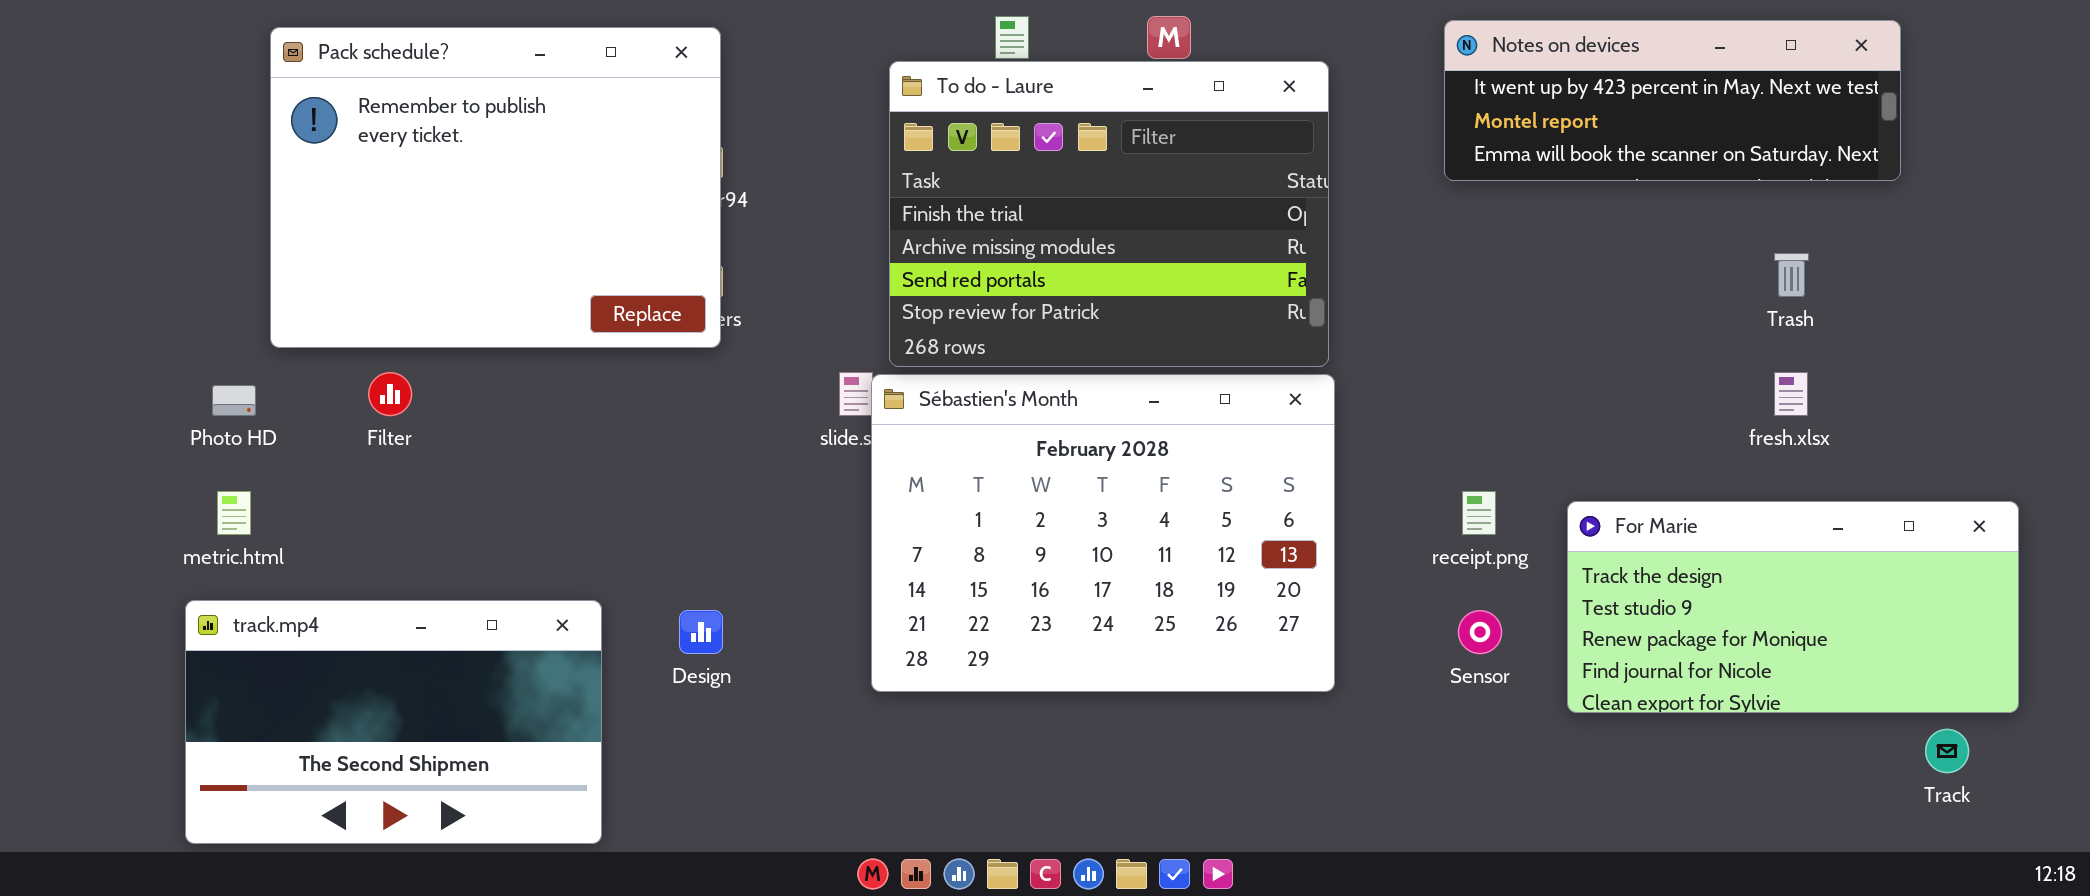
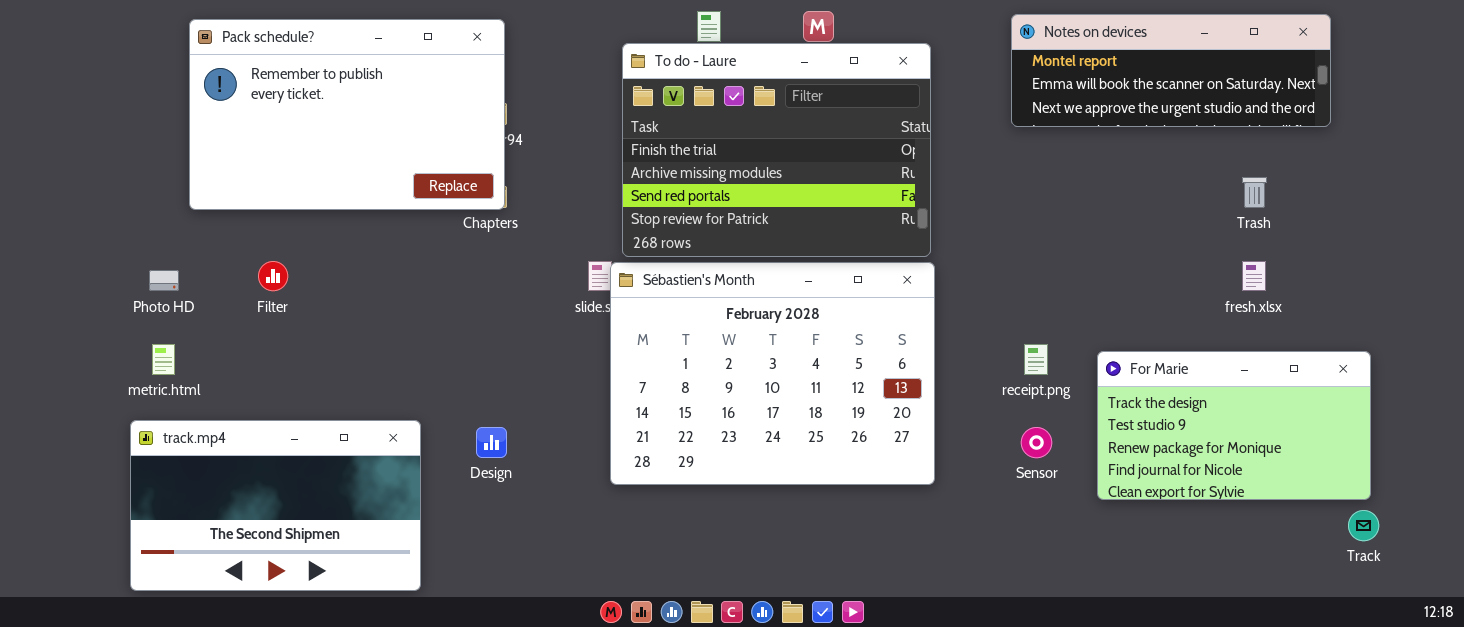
Notes on devices: [1444,20,1901,181] -> [1011,14,1331,127], scrolled down 1 row
Pack schedule?: [270,27,721,348] -> [189,19,505,210], resized
For Marie: [1567,501,2019,713] -> [1097,351,1371,500], resized

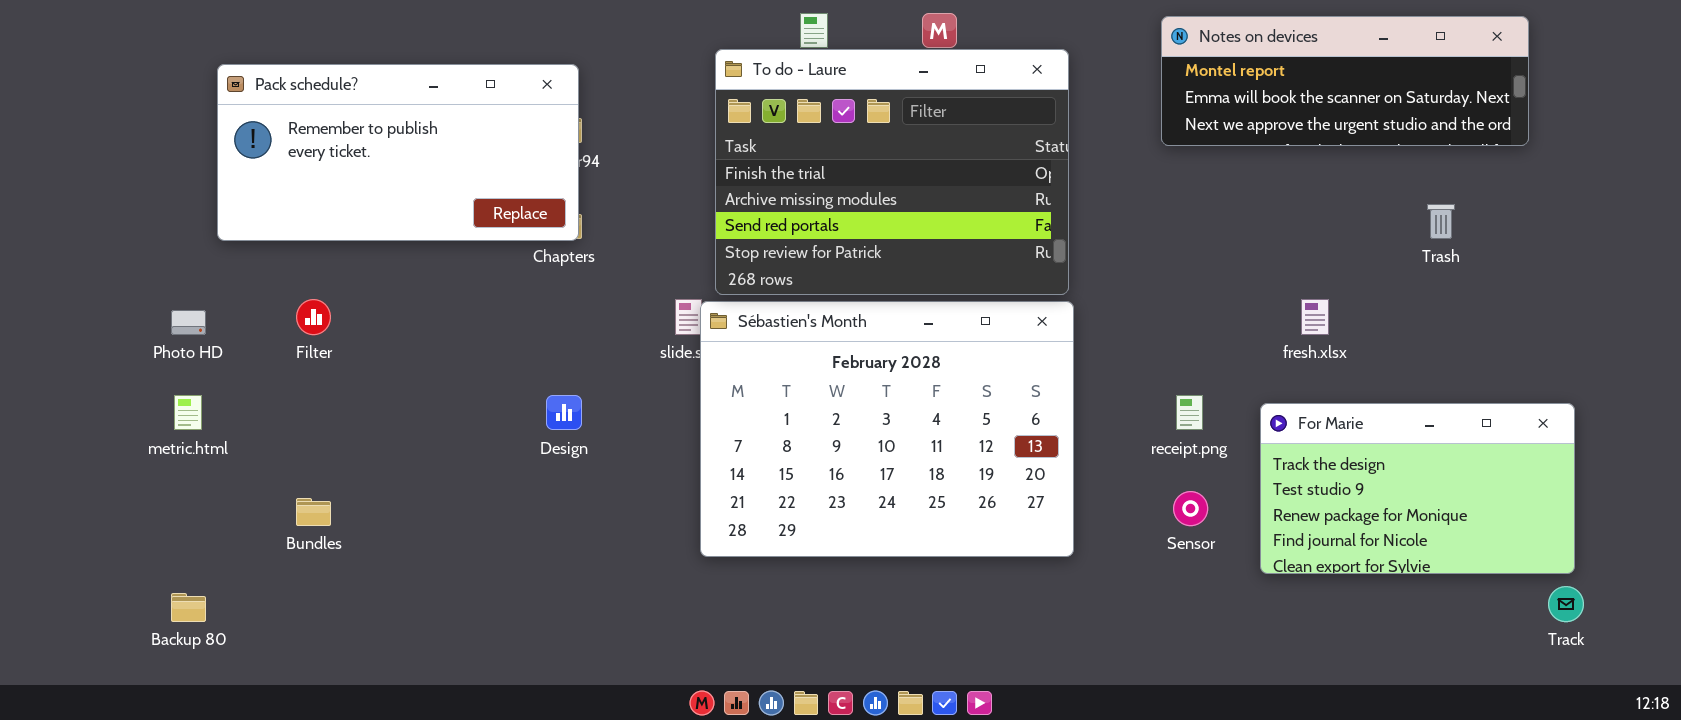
Pack schedule?: [189,19,505,210] -> [217,64,579,241], resized
fresh.xlsx: [1242,261,1266,291] -> [1301,299,1329,335], moved
track.mp4: [130,420,421,591] -> none, closed
Design: [476,427,507,458] -> [546,395,582,430], moved

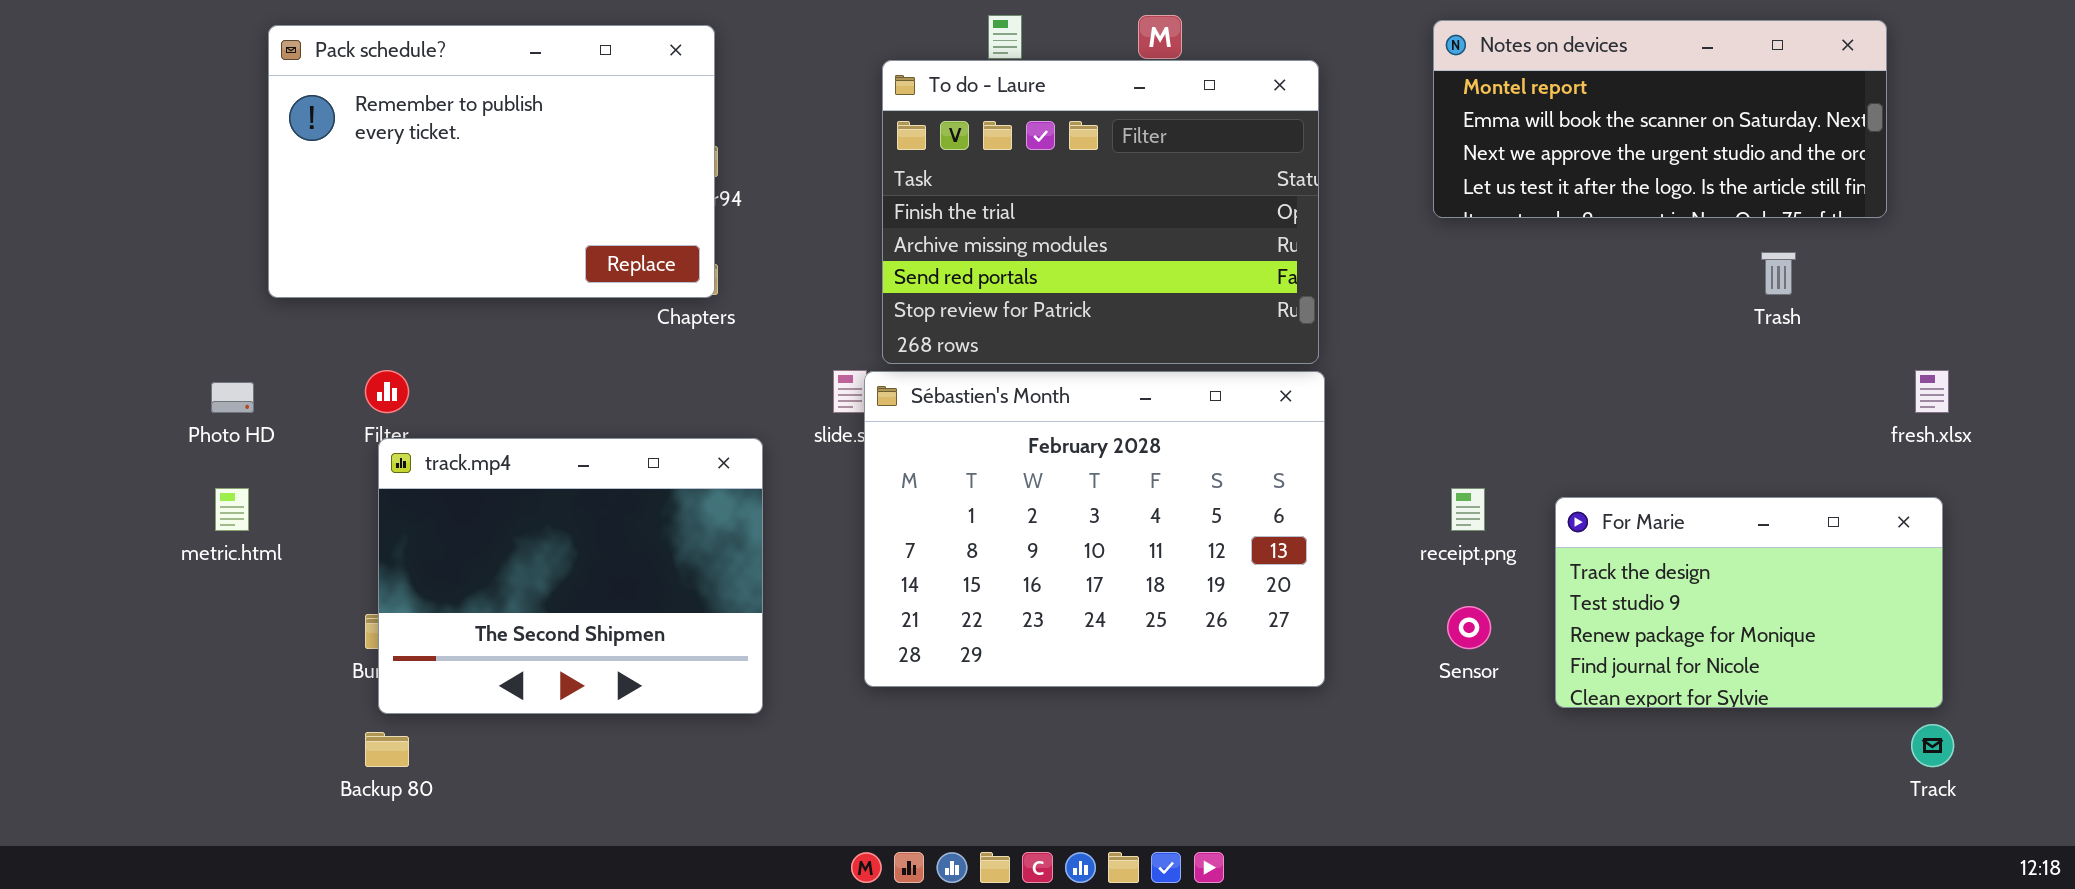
Notes on devices: [1161,16,1529,146] -> [1433,20,1887,218], resized
Pack schedule?: [217,64,579,241] -> [268,25,715,298], resized
fresh.xlsx: [1301,299,1329,335] -> [1915,370,1949,413], moved
track.mp4: none -> [378,438,763,714], opened
Backup 80: [171,593,206,622] -> [365,732,409,767], moved

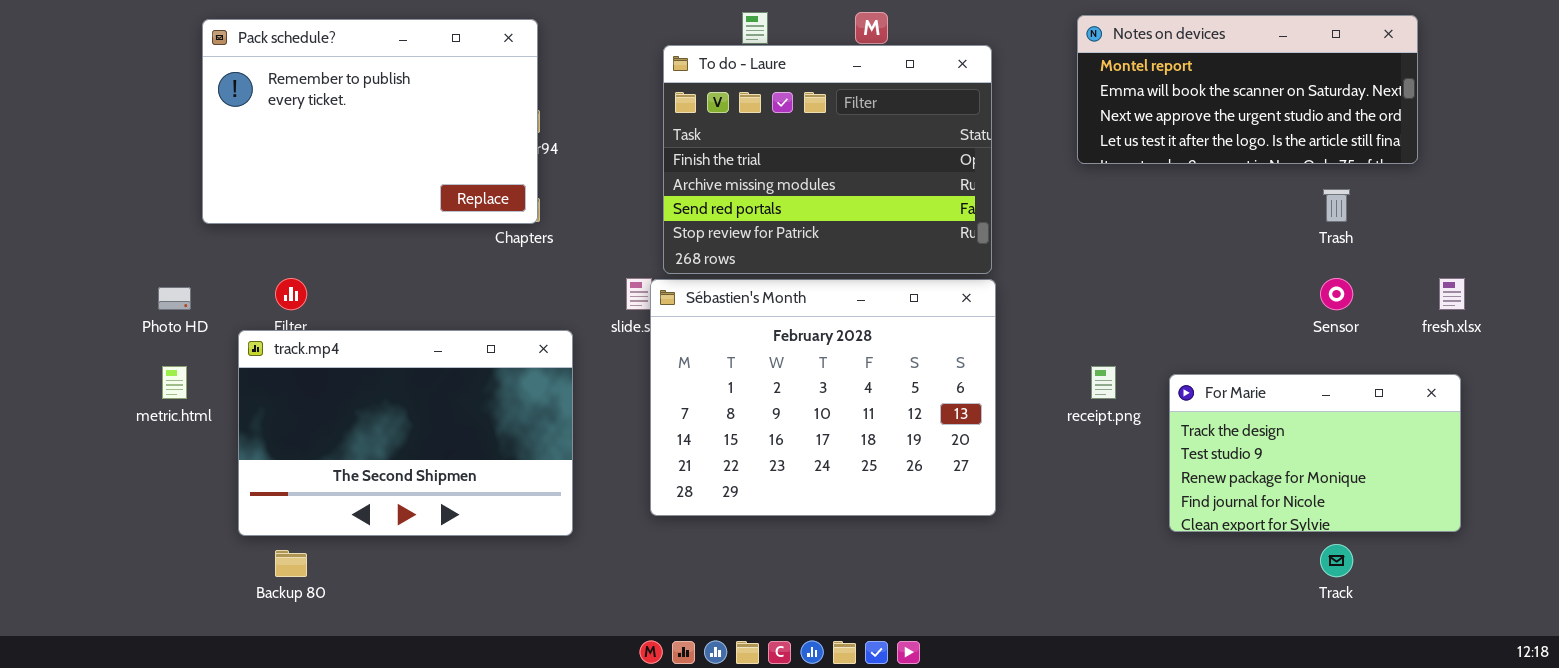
track.mp4: [378,438,763,714] -> [238,330,573,536], resized
Sensor: [1447,606,1491,649] -> [1320,278,1353,310], moved
Track: [1911,724,1954,767] -> [1320,544,1353,577], moved

